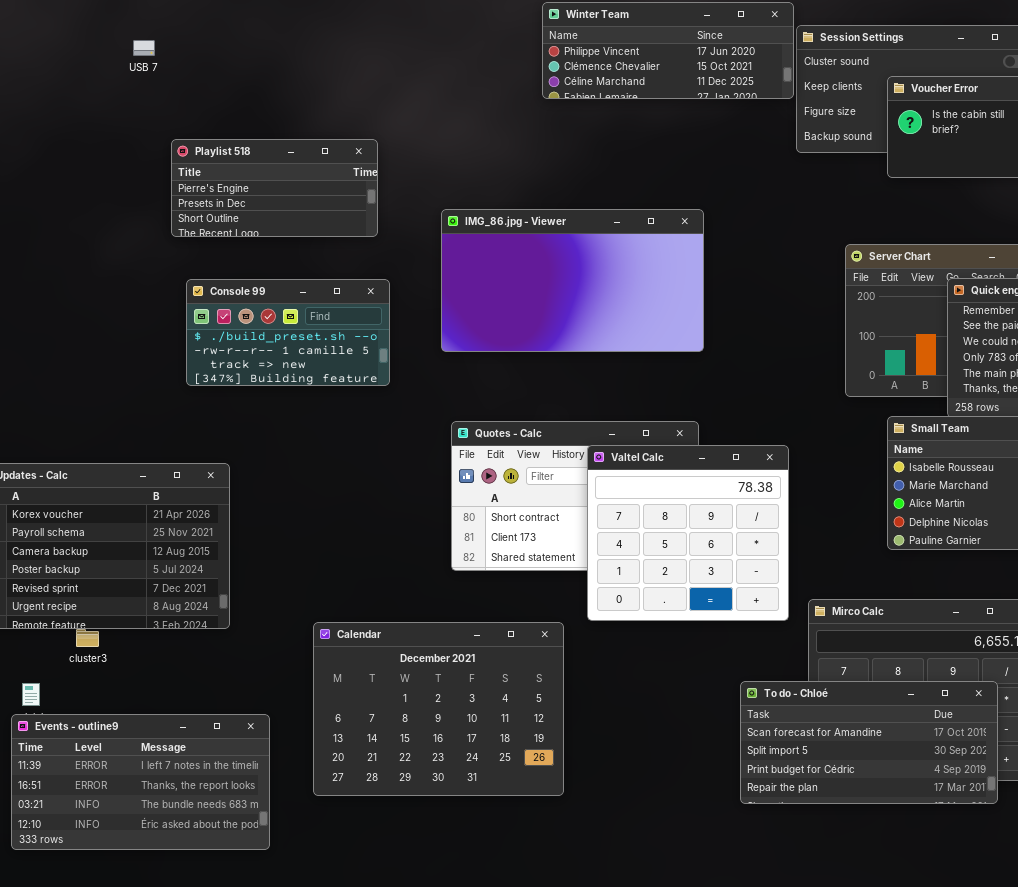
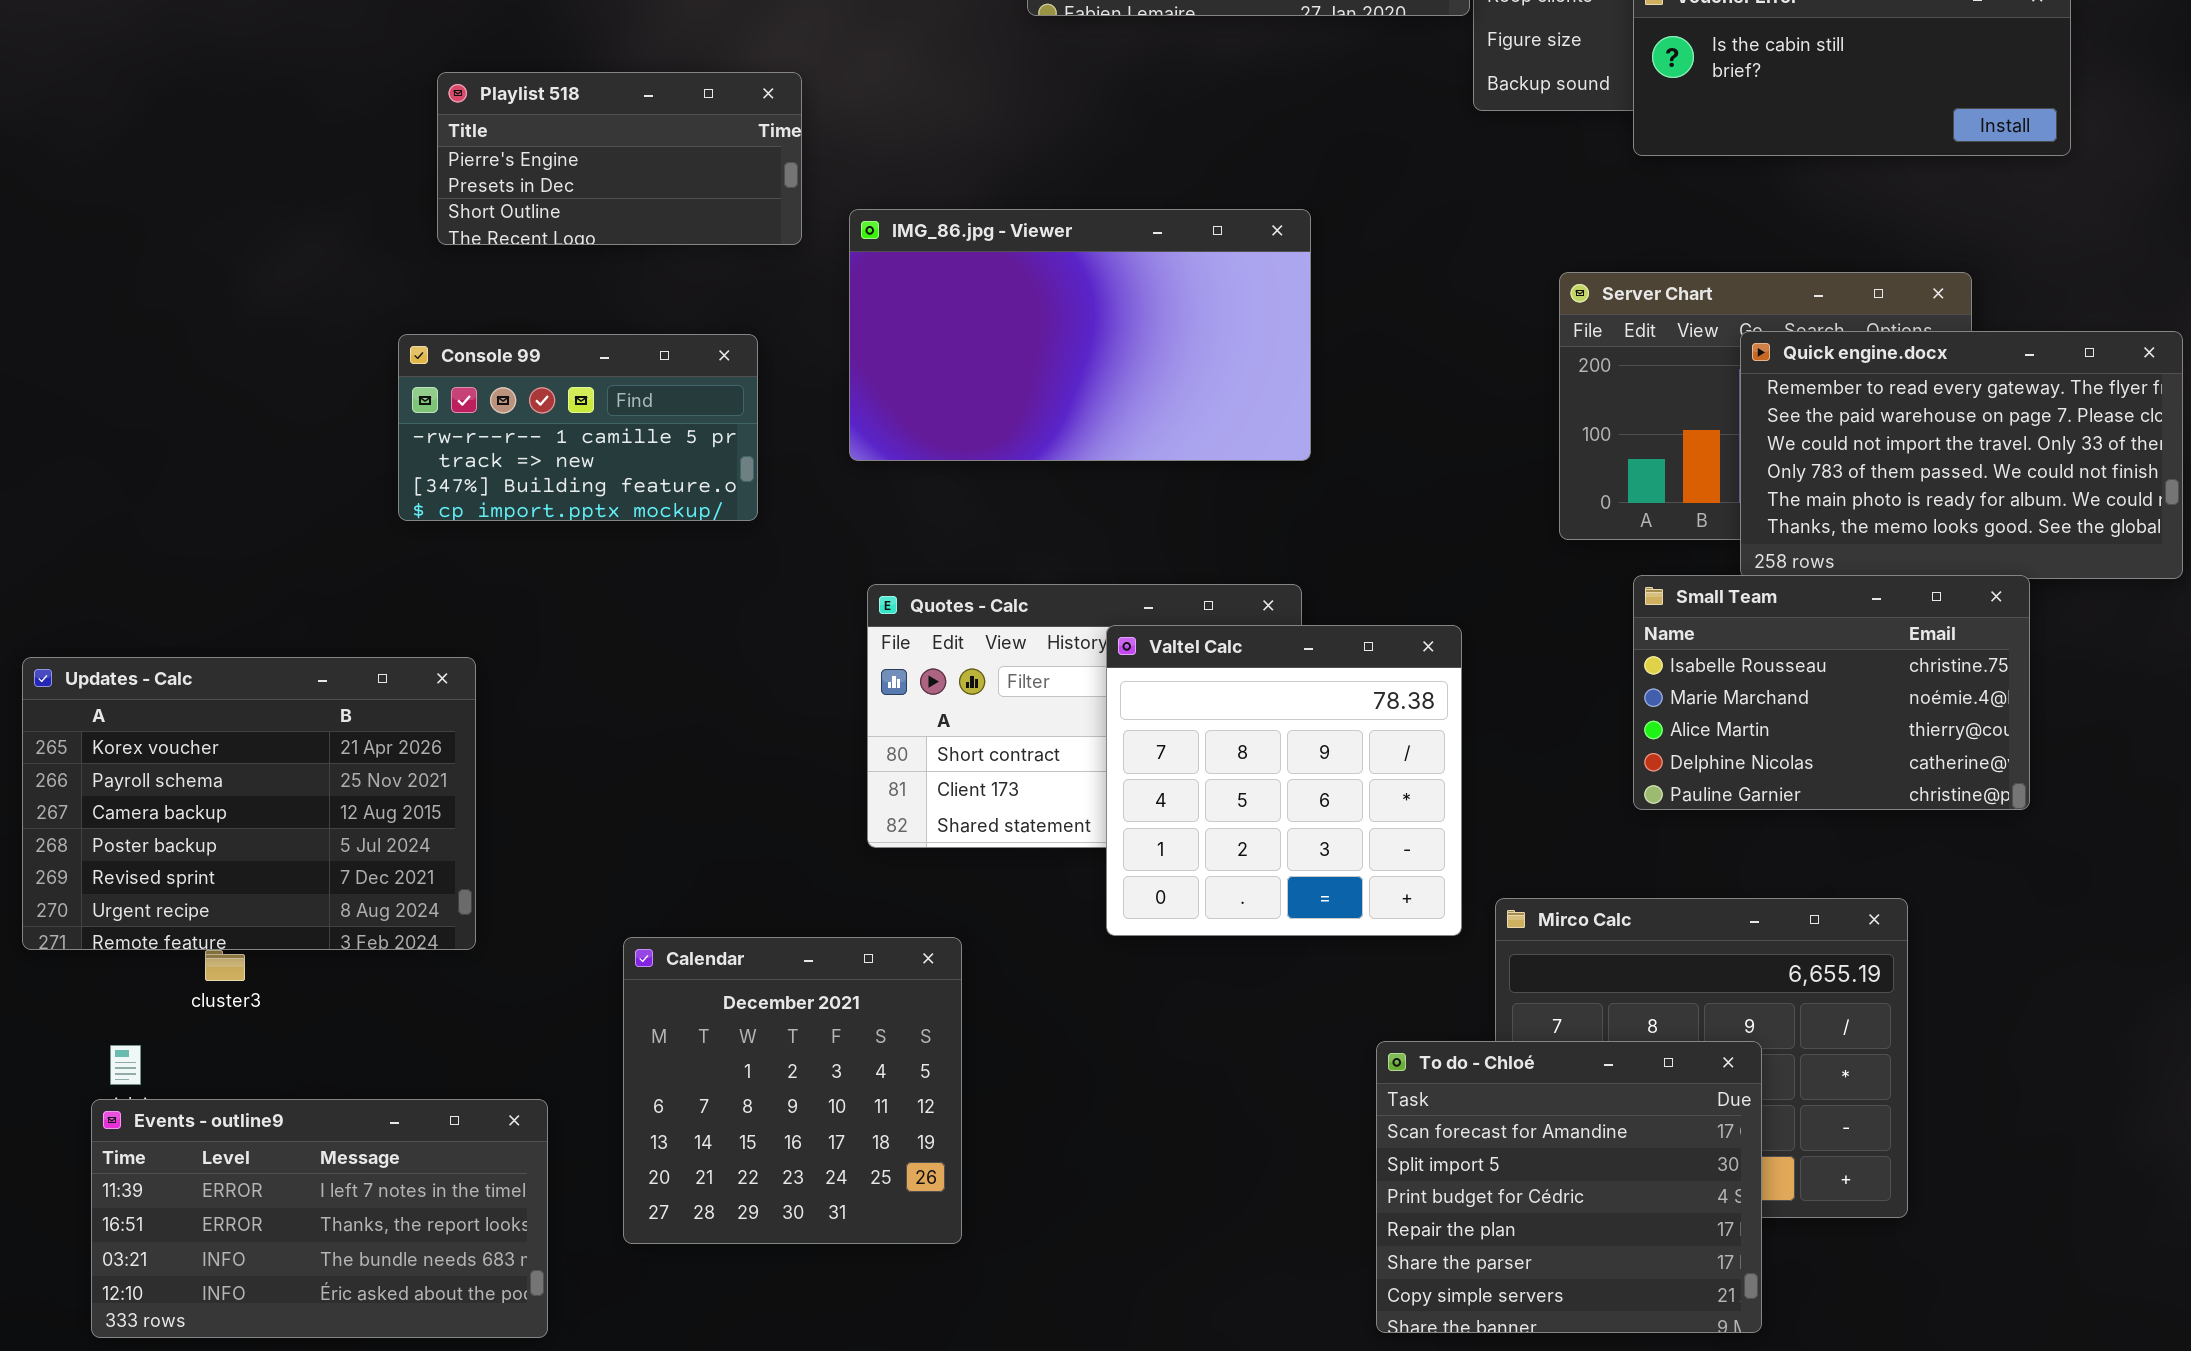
Playlist 518: [171,139,378,237] -> [437,72,802,245], moved
Console 99: [186,279,390,386] -> [398,334,758,521], scrolled down 1 row
Calendar: [313,622,564,796] -> [623,937,962,1244], resized
To do - Chloé: [740,681,998,804] -> [1376,1041,1762,1333], resized

